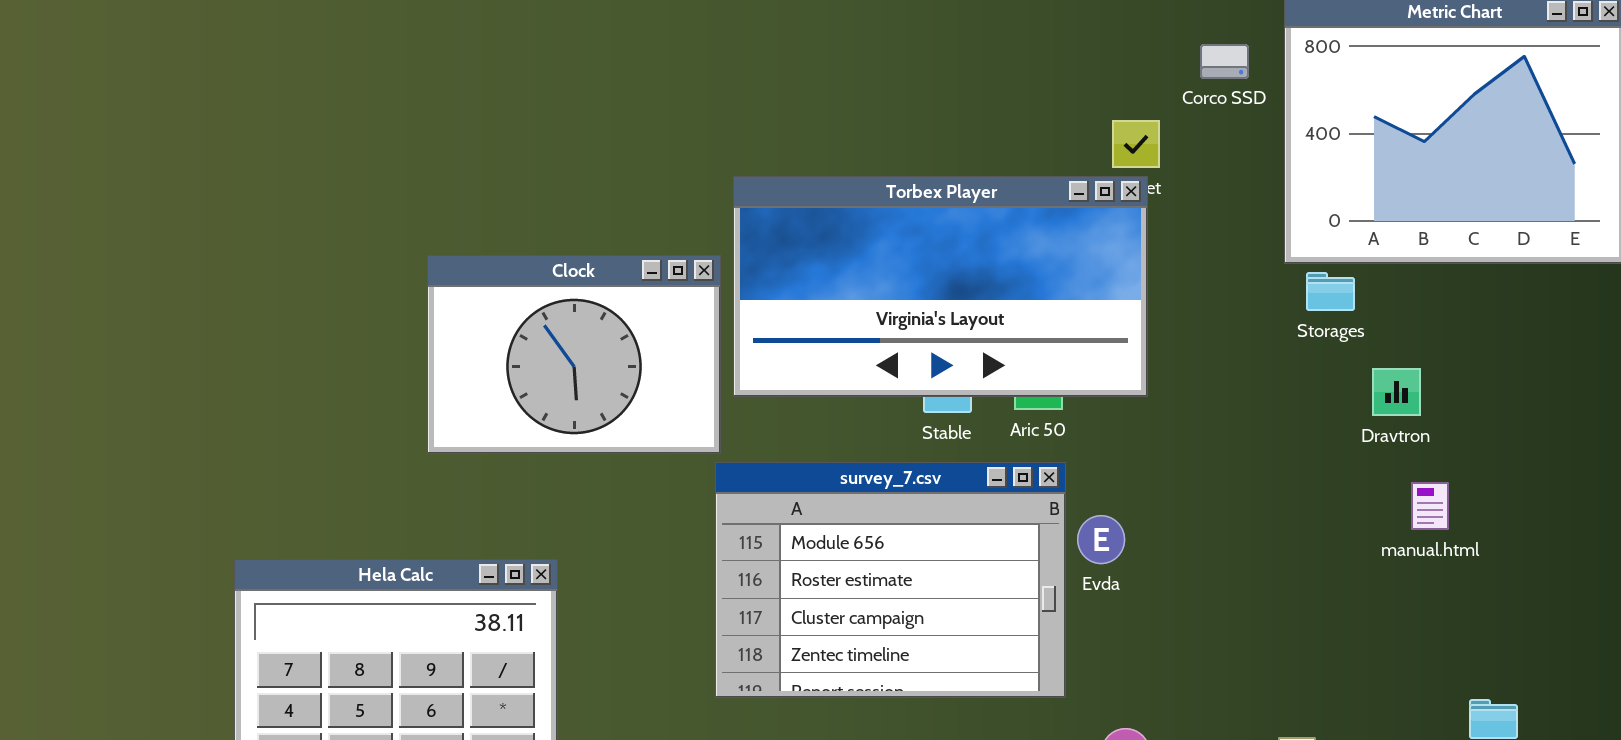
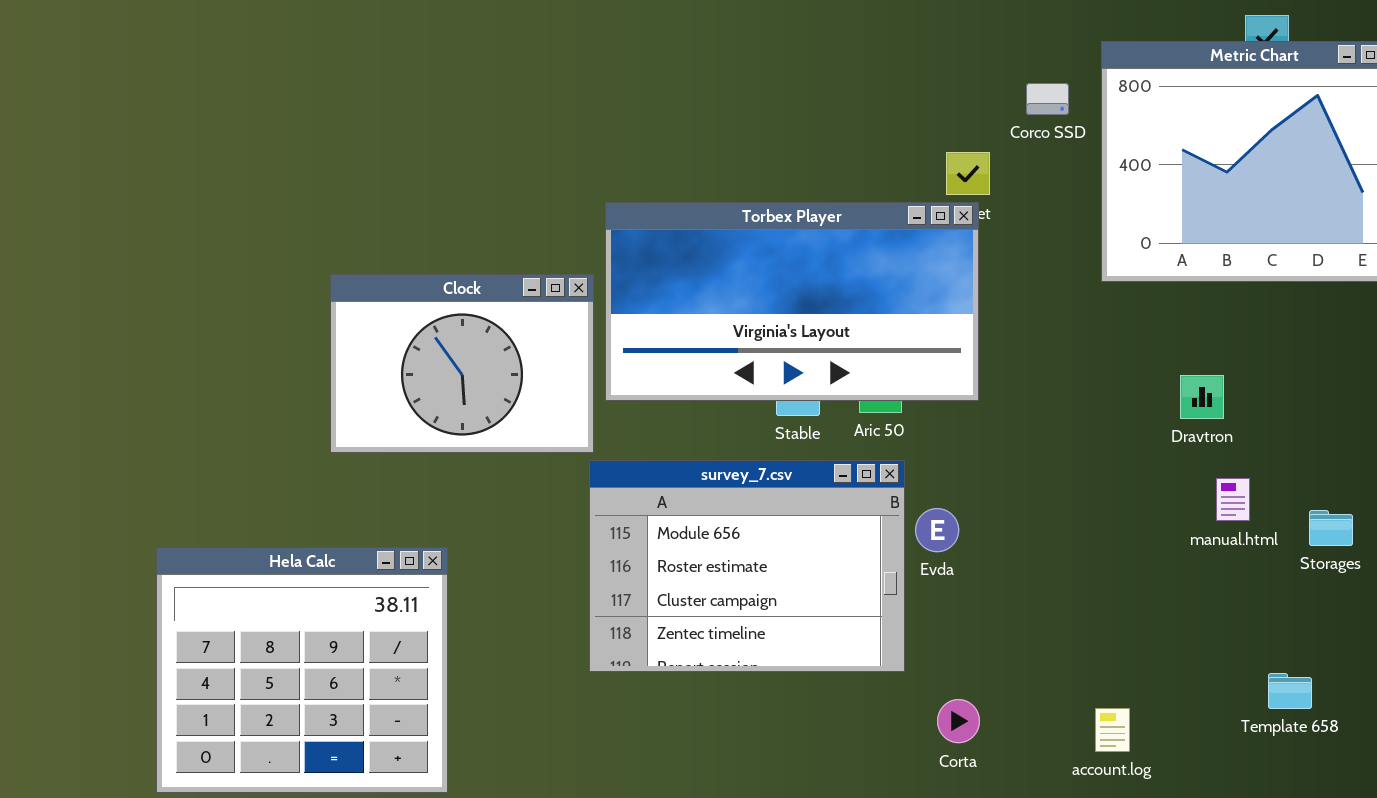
Storages: [1306,272,1355,311] -> [1309,510,1353,546], moved

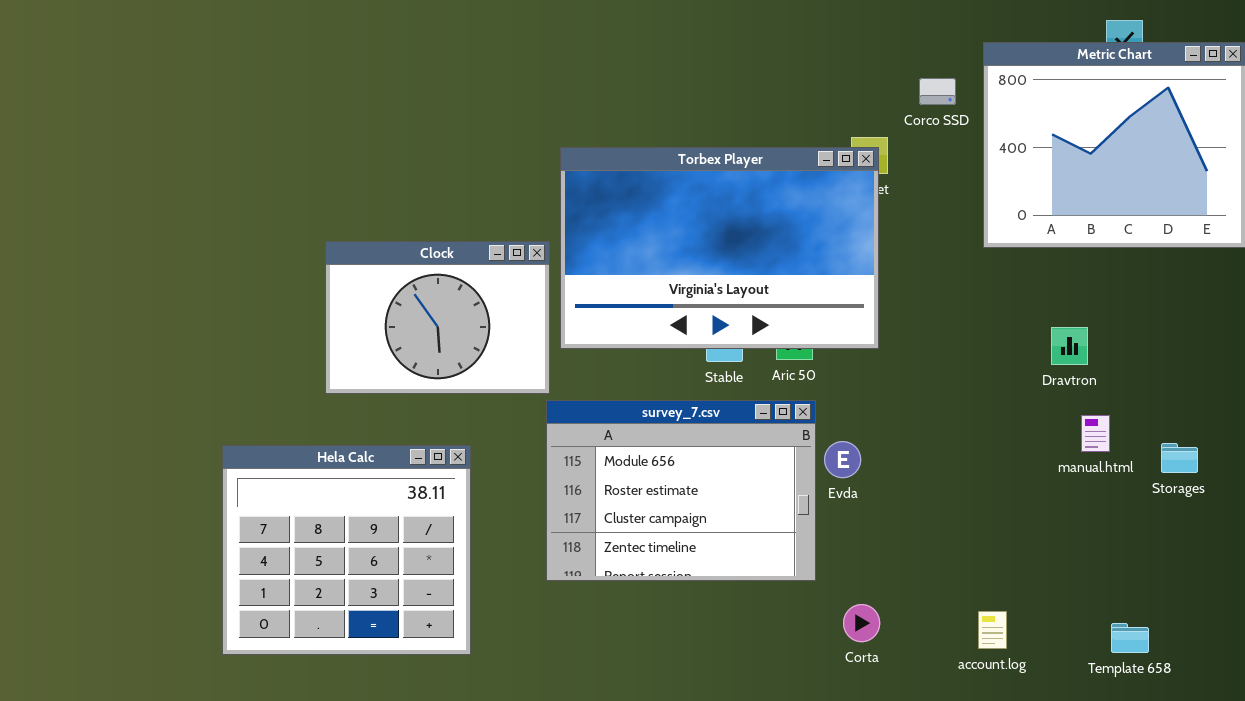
Torbex Player: [605,202,979,401] -> [560,147,879,349], resized
Hela Calc: [156,547,448,793] -> [222,445,471,655], moved
Template 658: [1268,673,1312,709] -> [1111,623,1149,653], moved

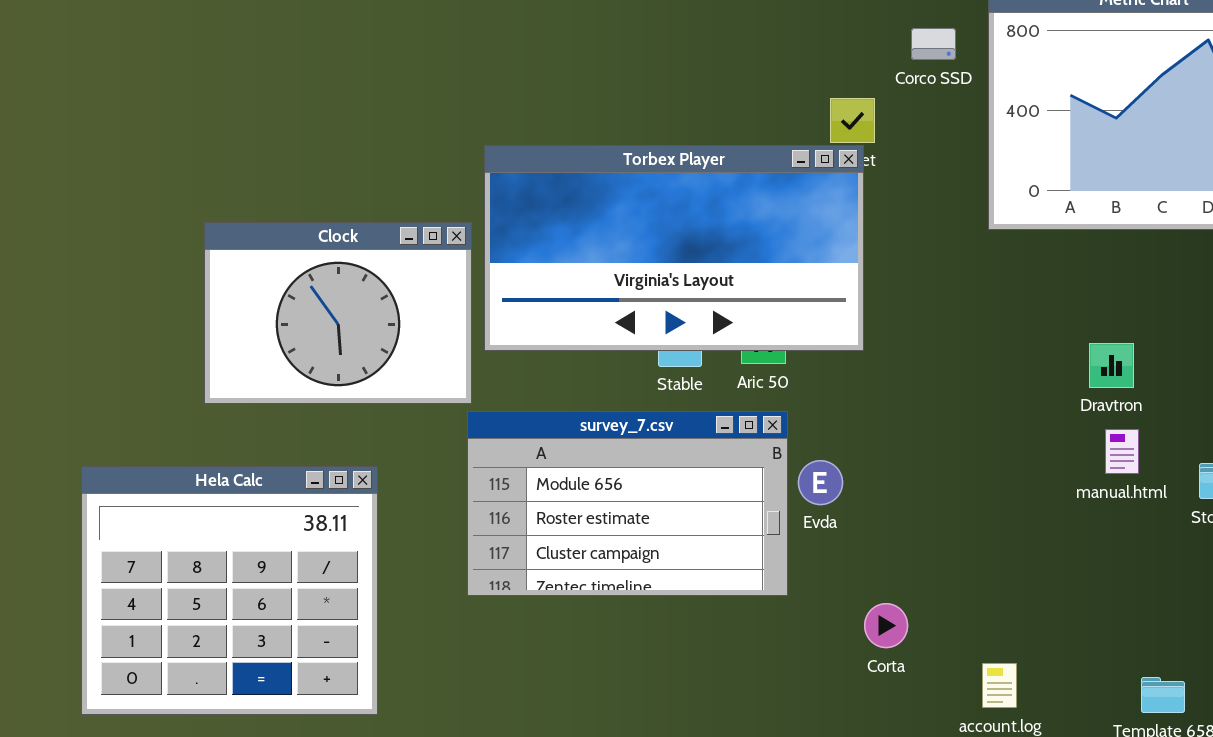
Torbex Player: [560,147,879,349] -> [484,145,864,351], resized
Dravtron: [1051,327,1088,365] -> [1089,343,1134,388], moved
survey_7.csv: [546,400,816,581] -> [467,411,788,596], resized
Corta: [843,604,880,642] -> [864,603,908,648], moved

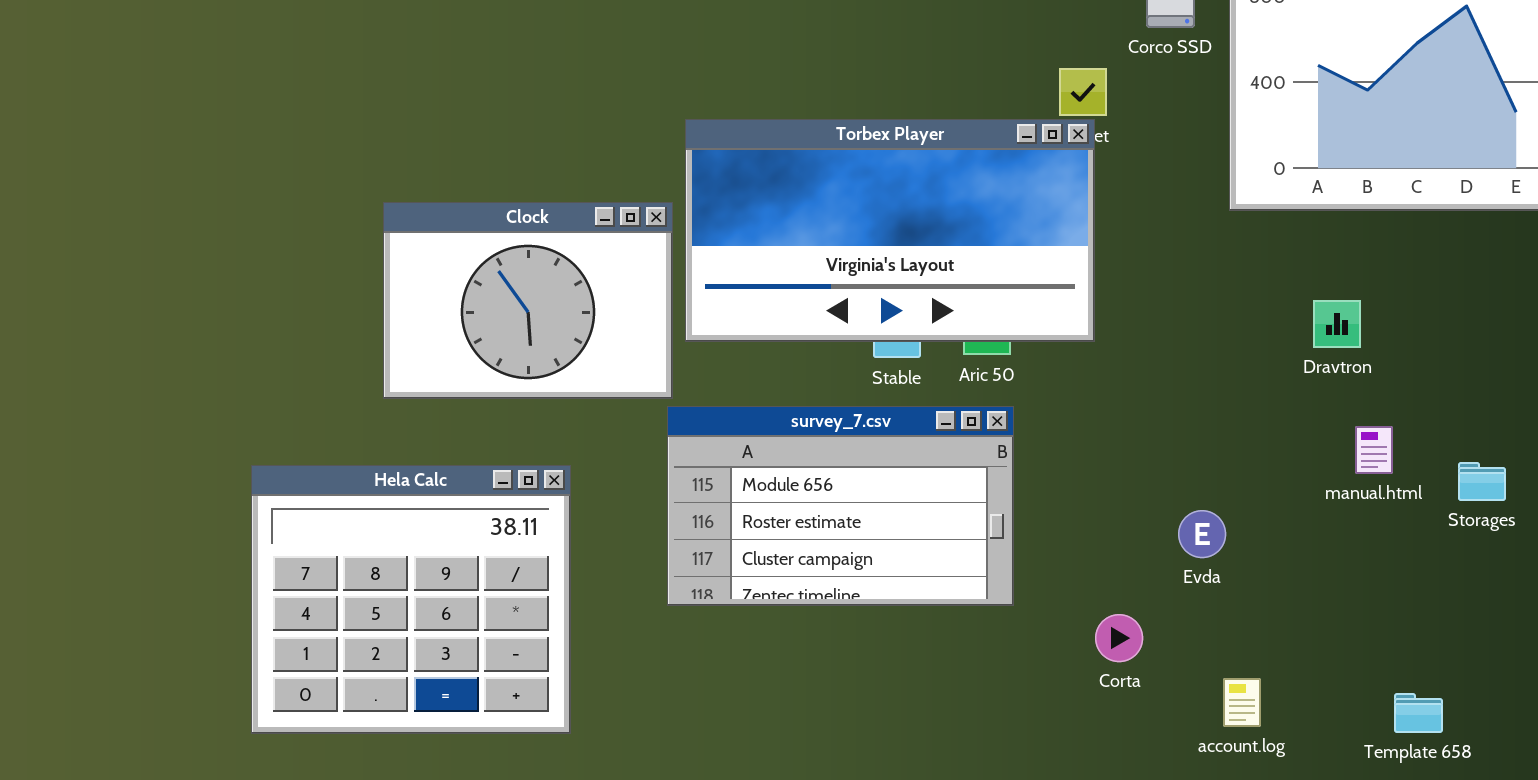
Dravtron: [1089,343,1134,388] -> [1313,300,1361,348], moved
Evda: [798,460,843,505] -> [1178,510,1226,558], moved

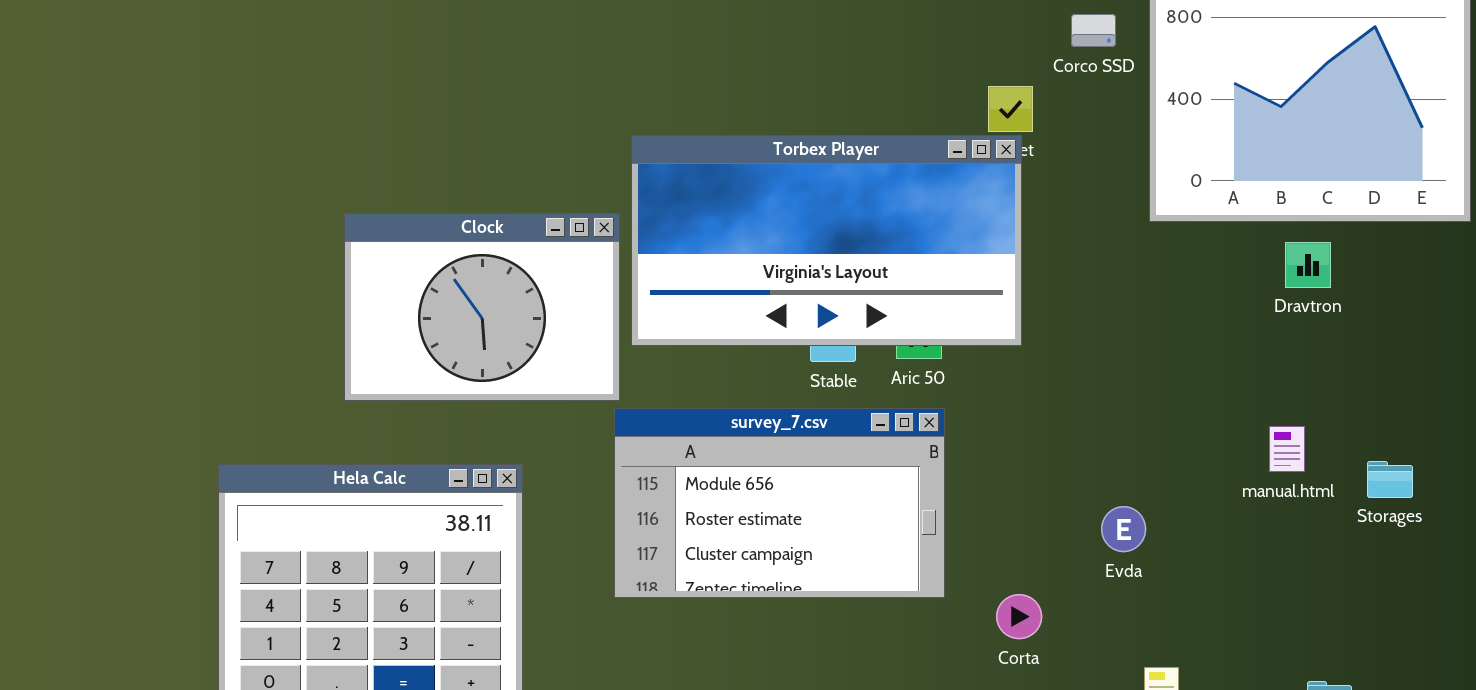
Dravtron: [1313,300,1361,348] -> [1285,242,1331,288], moved
Corta: [1095,614,1143,662] -> [996,594,1042,639], moved

